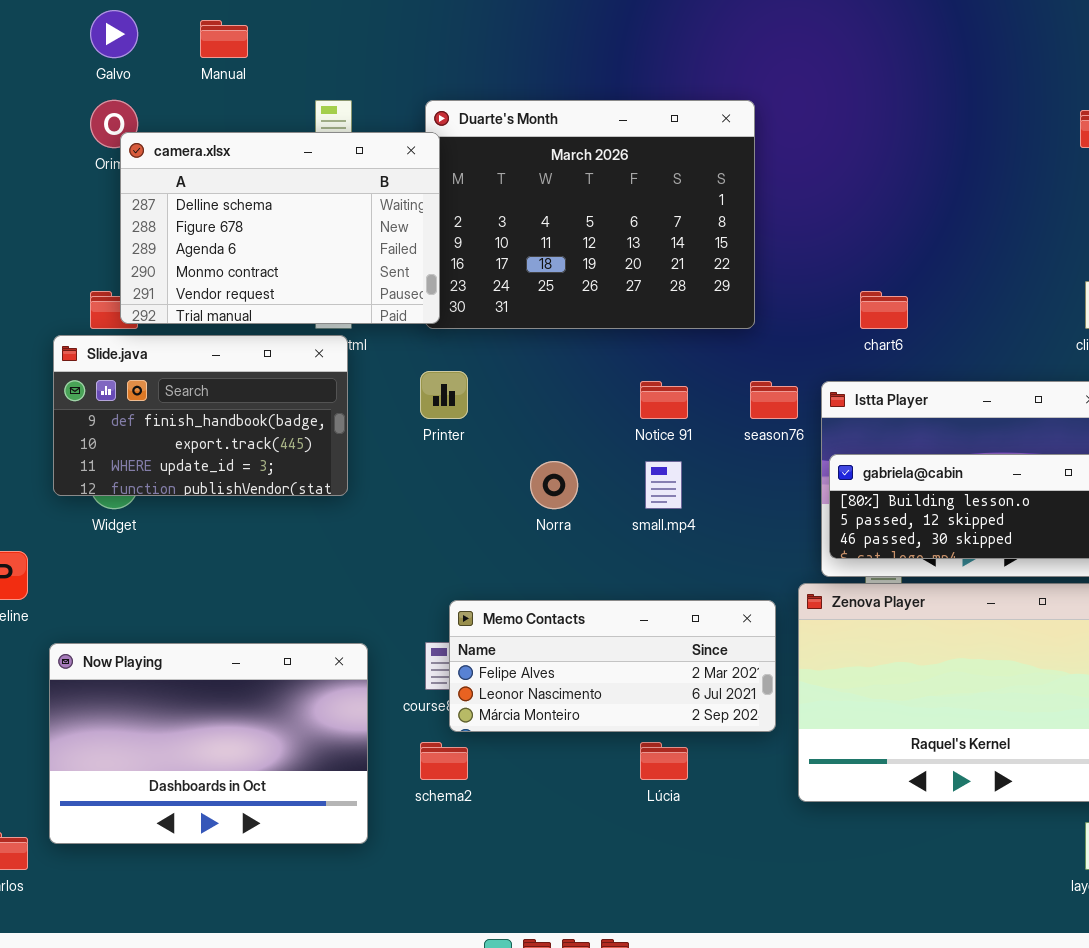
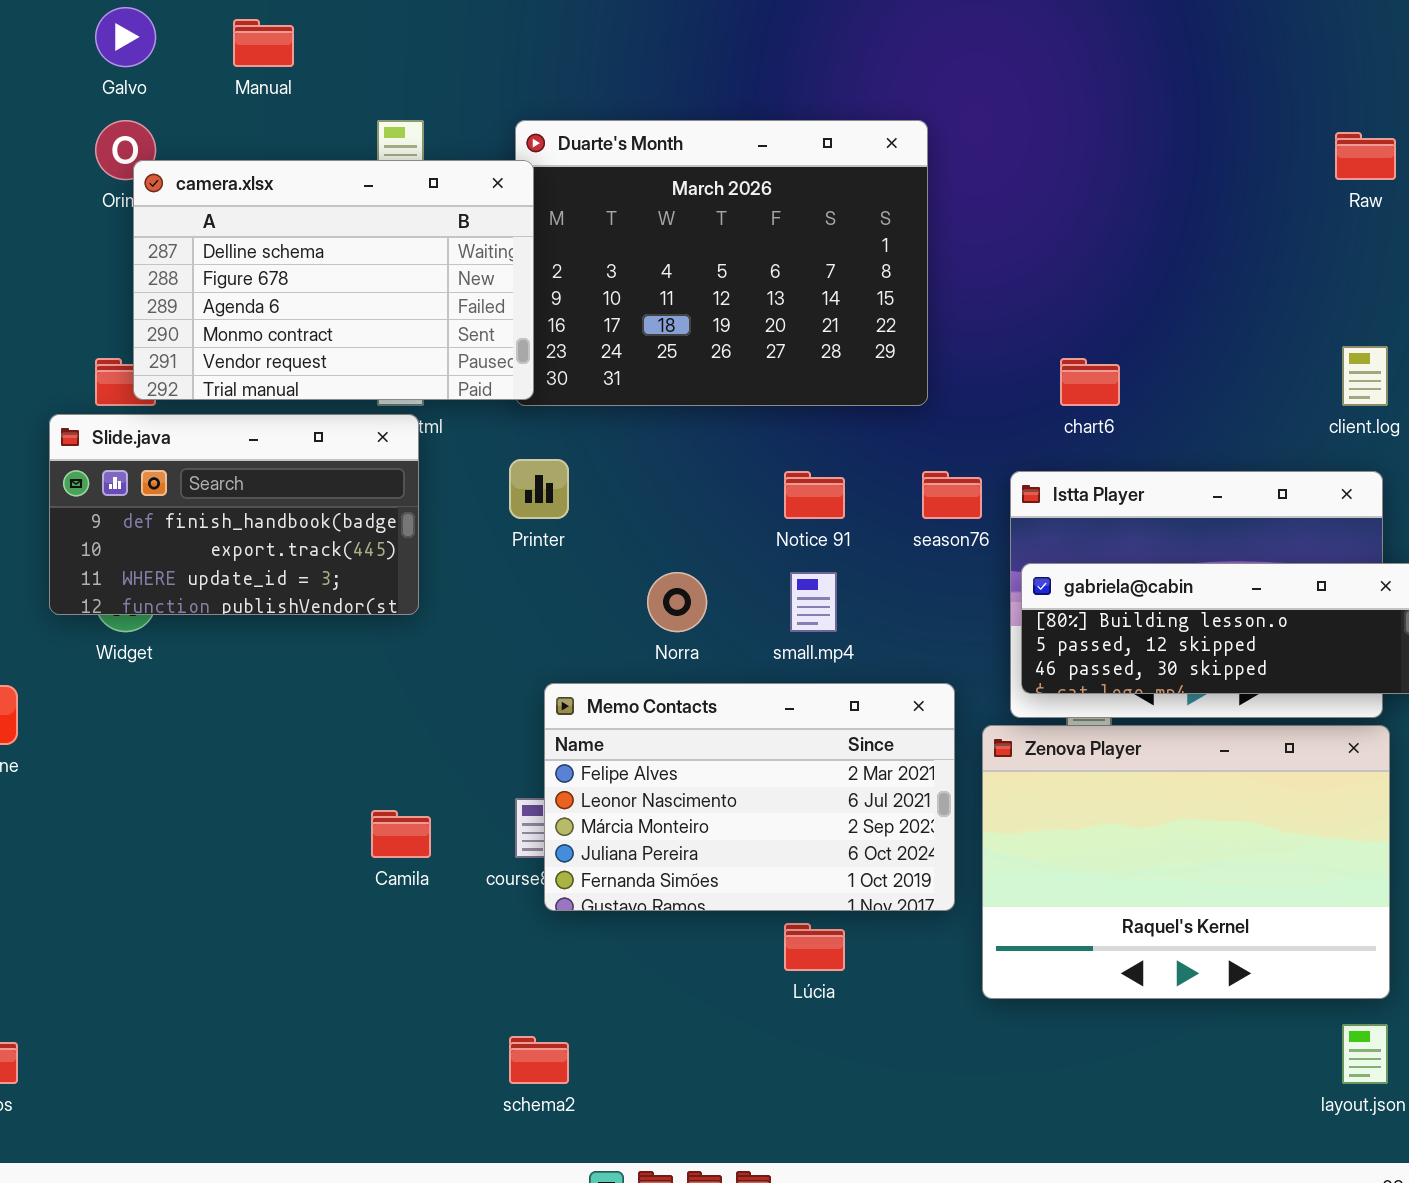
Memo Contacts: [449,600,776,732] -> [544,683,955,911], resized
Now Playing: [49,643,368,844] -> none, closed
schema2: [420,742,468,780] -> [509,1036,569,1084], moved

